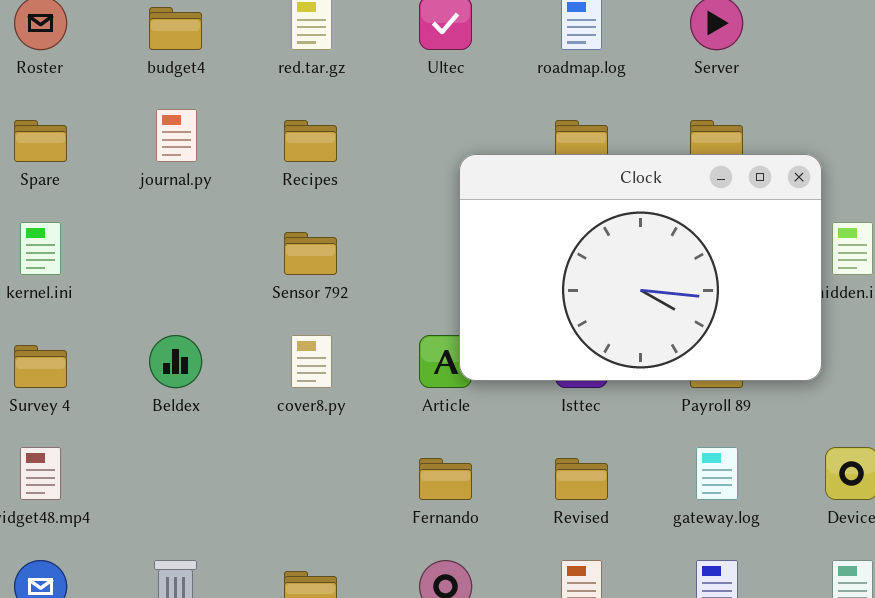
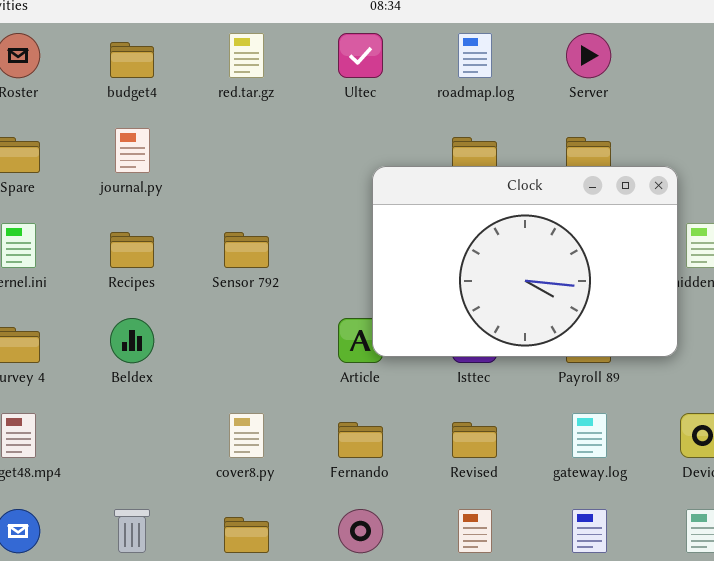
Recipes: [284,120,337,162] -> [110,232,154,268], moved
cover8.py: [291,335,332,388] -> [229,413,264,458], moved

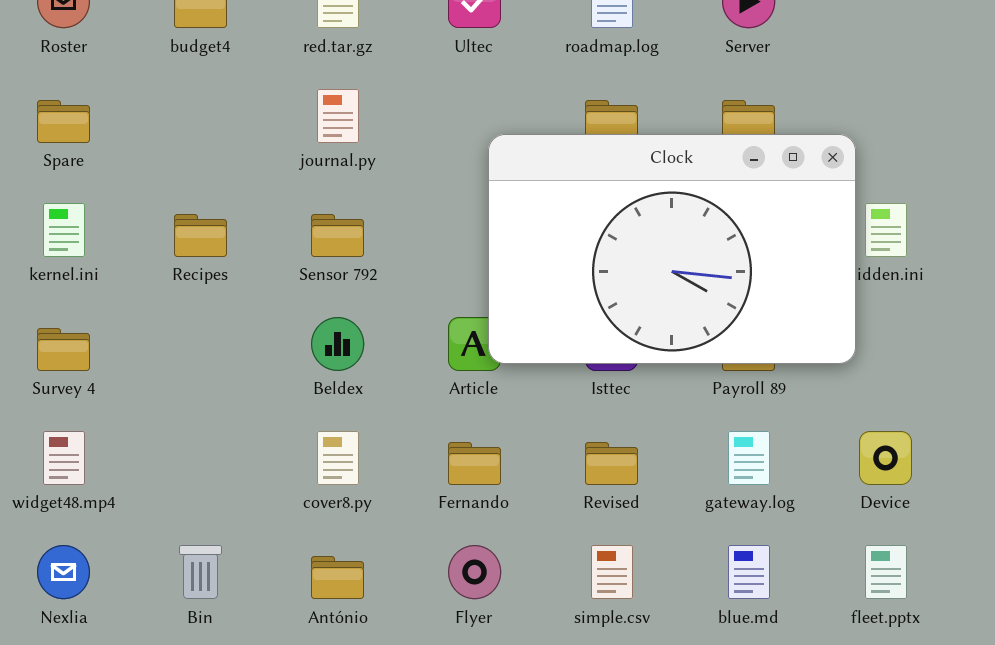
journal.py: [115,128,150,173] -> [317,89,359,143], moved
Beldex: [110,318,154,363] -> [311,317,364,371], moved

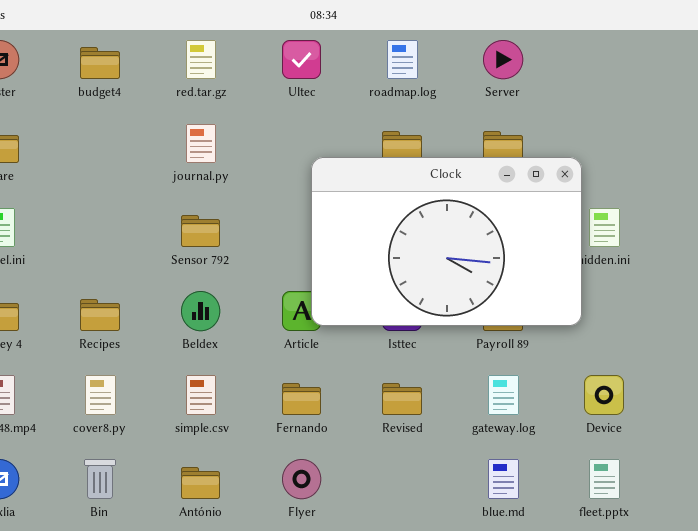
Recipes: [174,214,227,257] -> [80,299,120,331], moved
cover8.py: [317,431,359,485] -> [85,375,116,415], moved
simple.csv: [591,545,633,599] -> [186,375,216,415], moved

